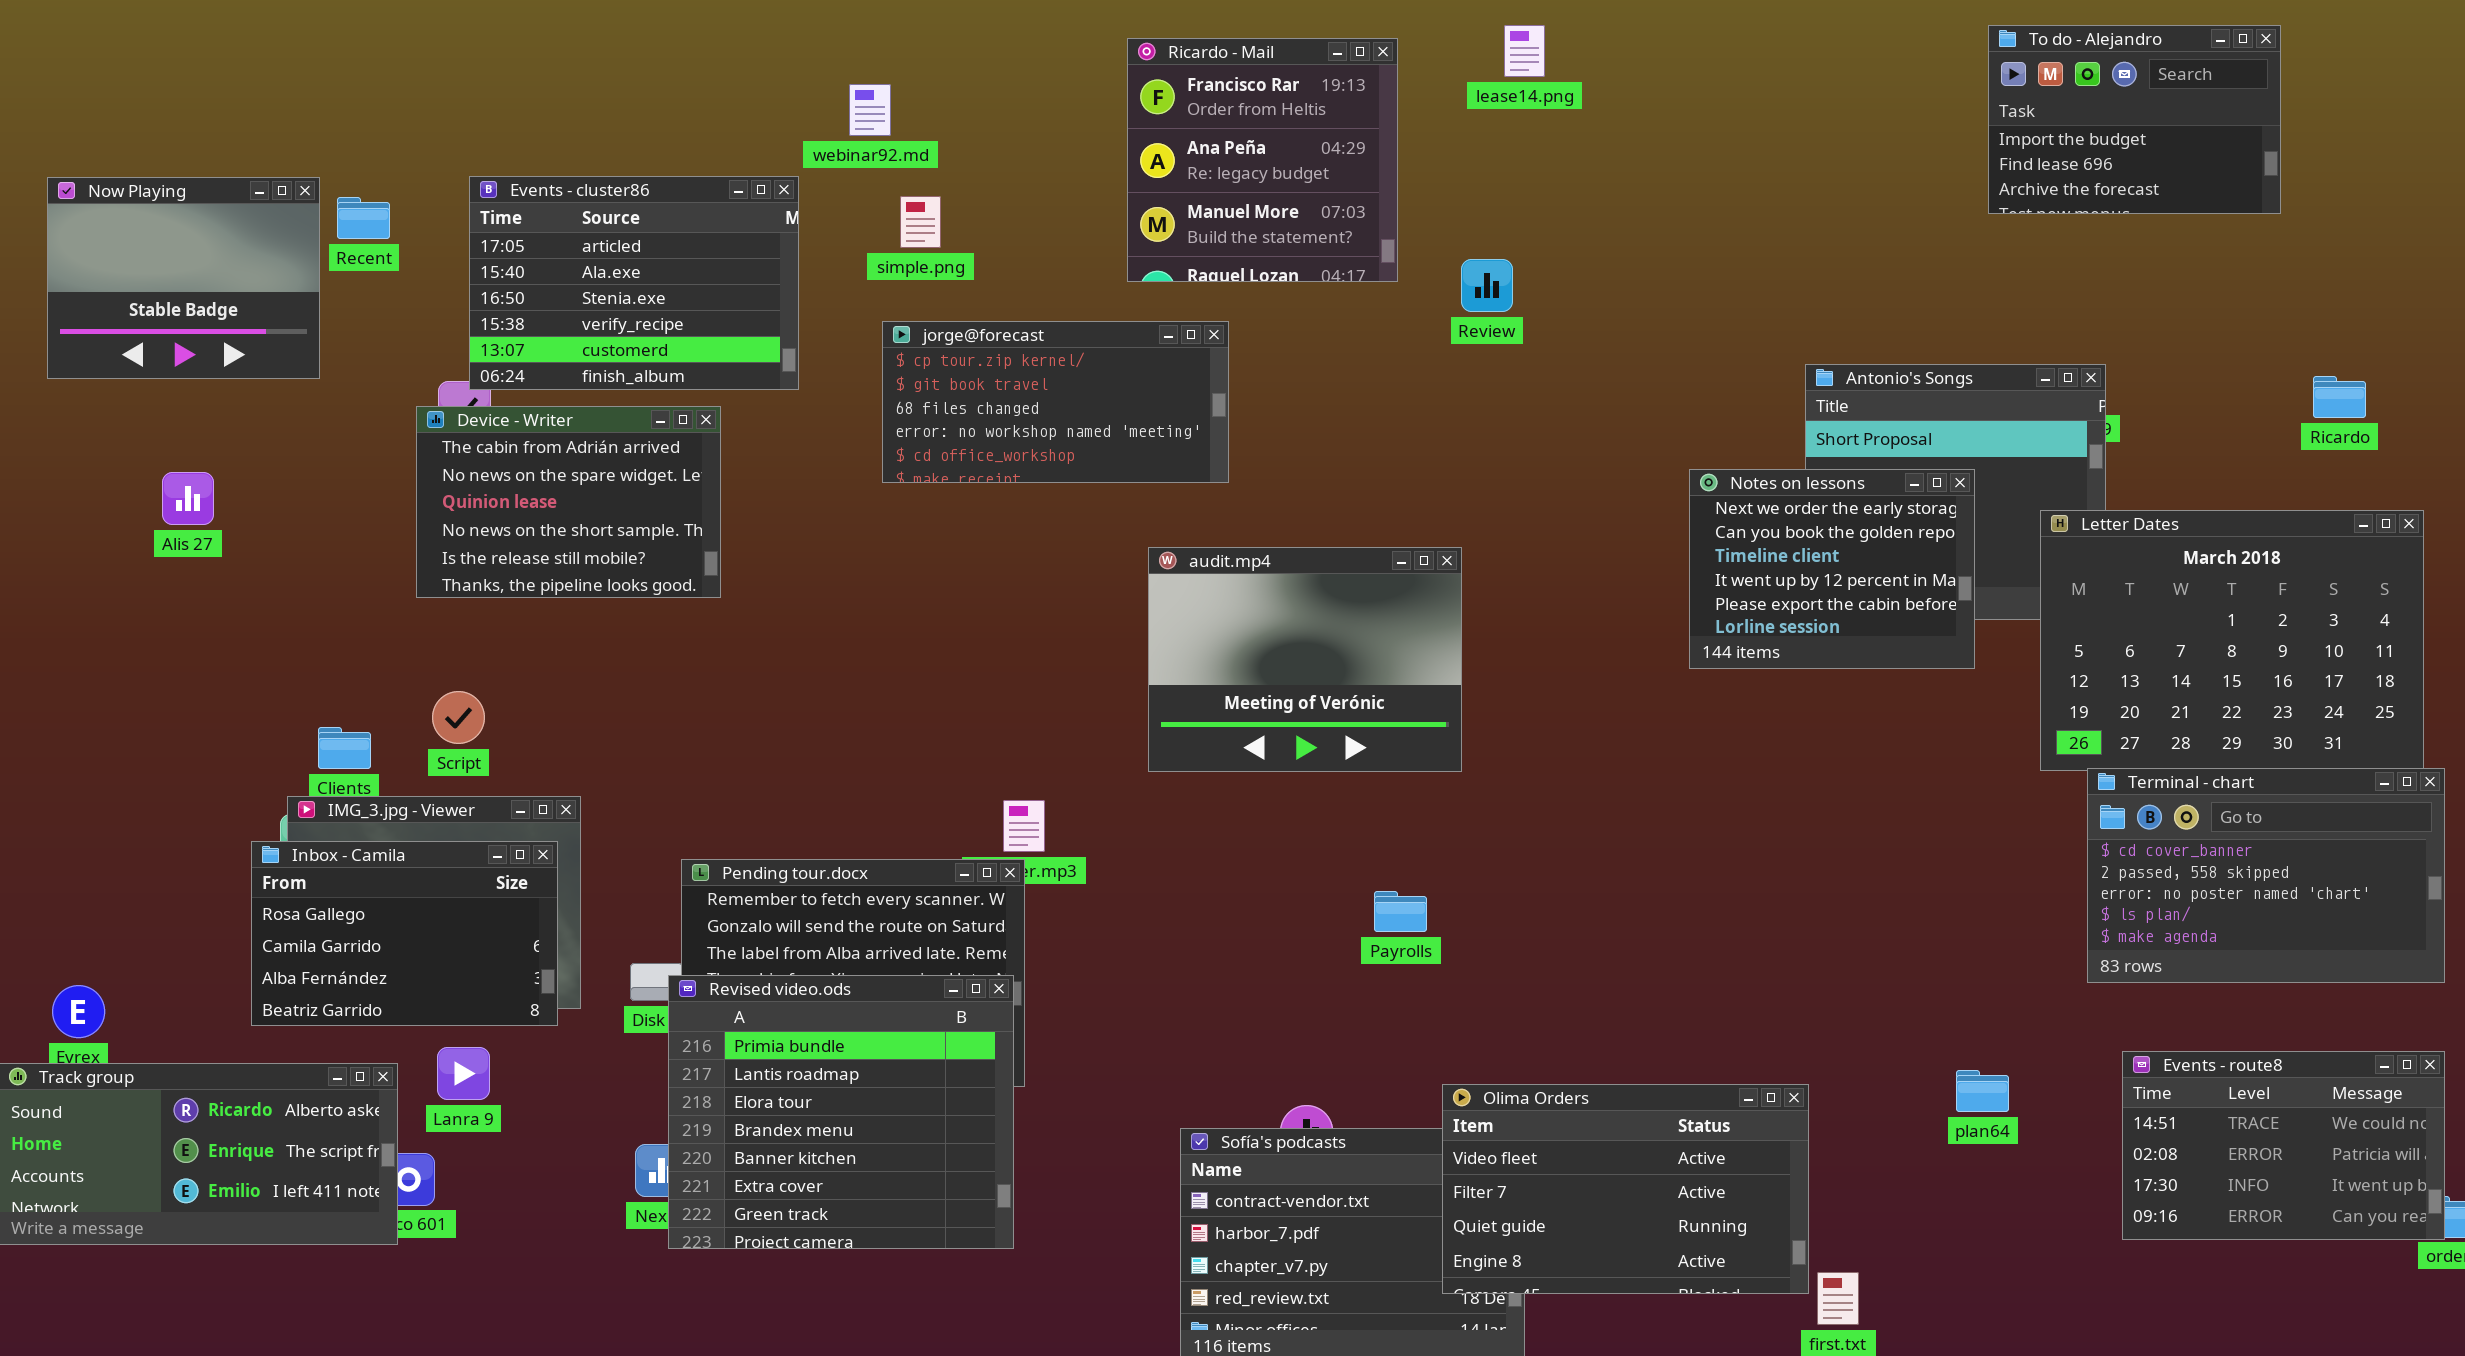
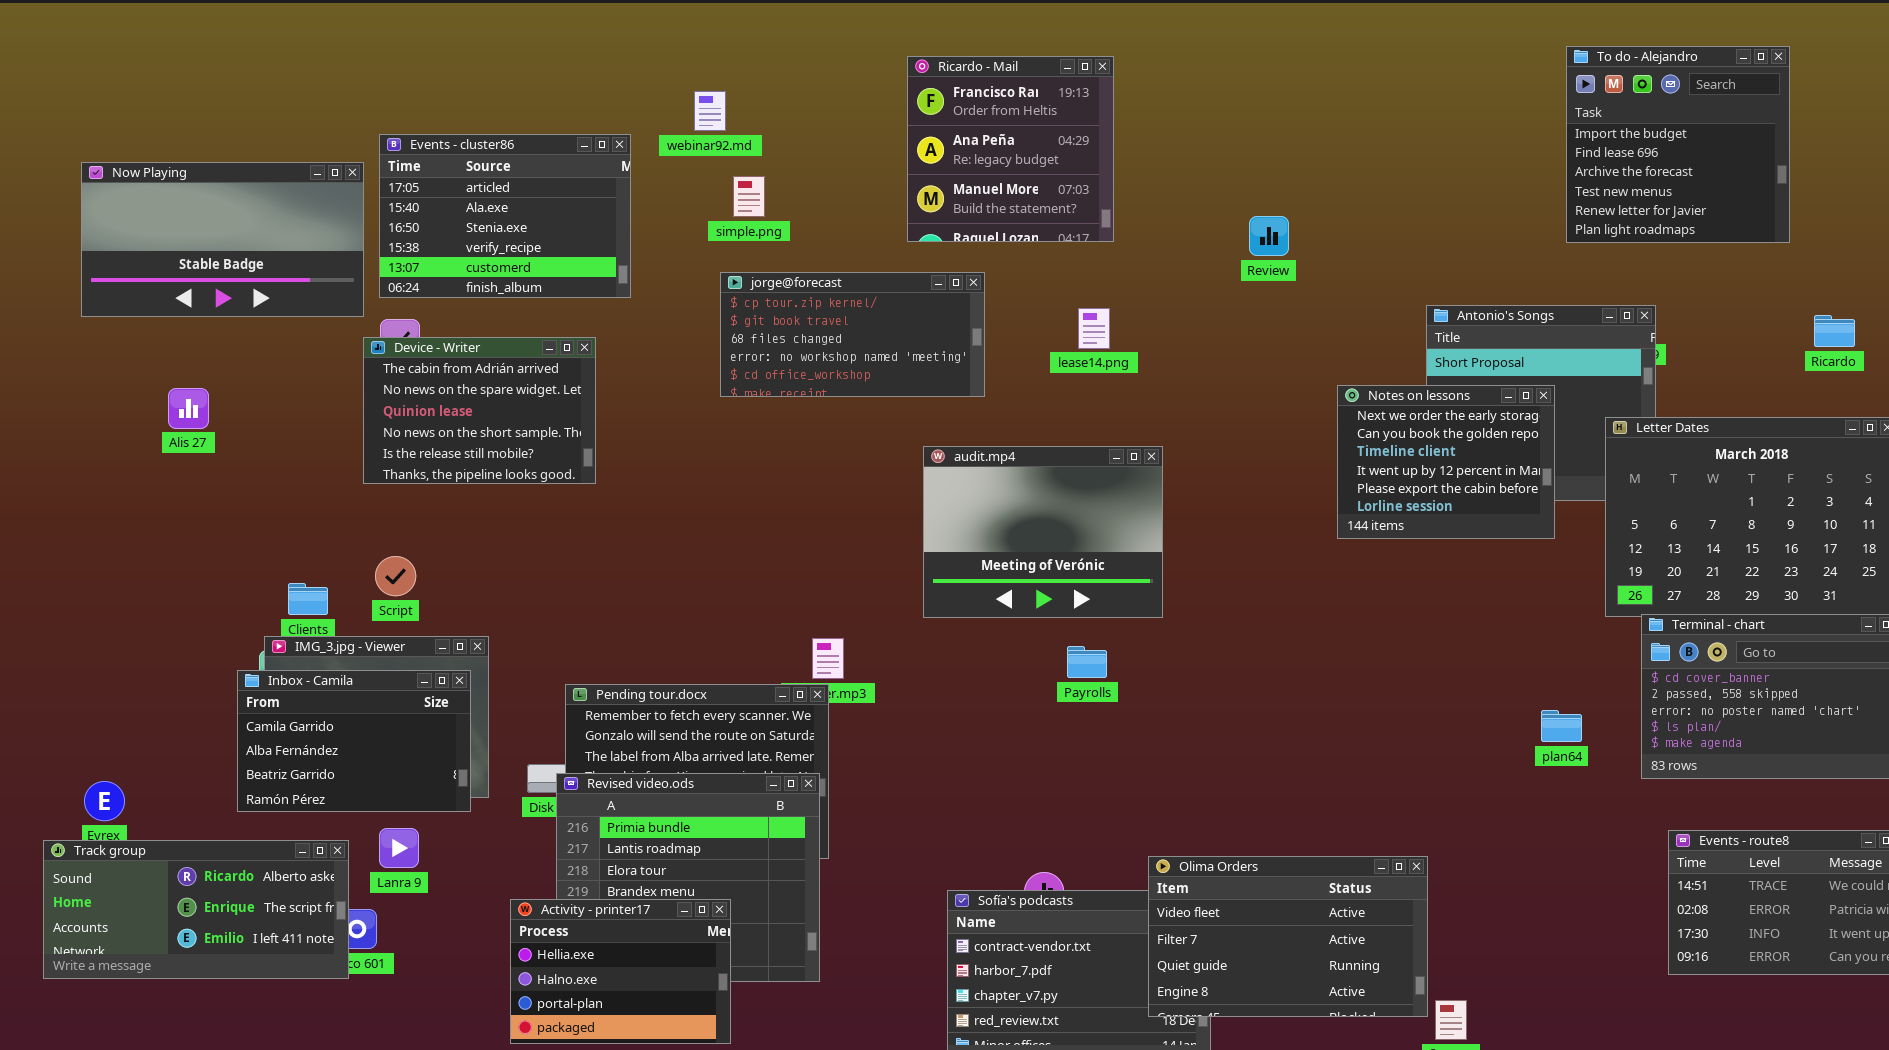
lease14.png: [1504,25,1545,77] -> [1078,308,1110,349], moved
To do - Alejandro: [1988,25,2281,214] -> [1566,46,1790,243], resized
Events - cluster86: [469,176,799,390] -> [379,134,631,298], moved
Now Playing: [47,177,320,379] -> [81,162,364,317], resized
Review: [1461,259,1513,312] -> [1249,216,1289,256], moved
Inbox - Camila: [251,841,558,1026] -> [237,670,471,812], scrolled down 1 row
Payrolls: [1374,891,1427,932] -> [1067,646,1107,678], moved
plan64: [1956,1070,2009,1112] -> [1541,710,1582,742], moved
Activity - printer17: none -> [510,899,731,1044], opened

